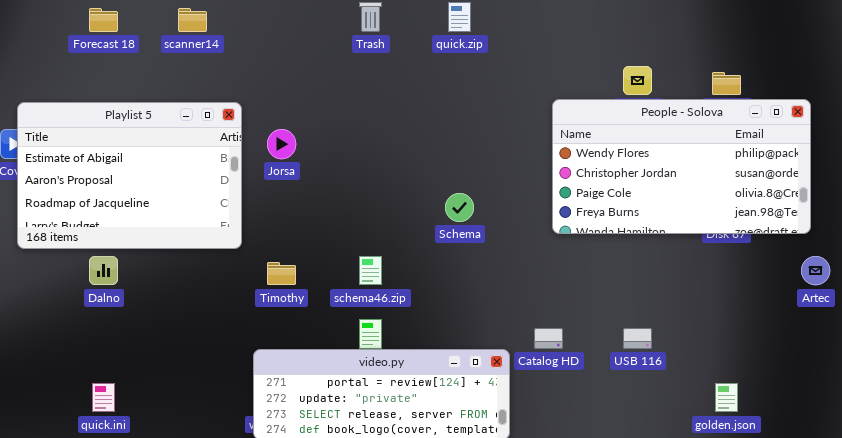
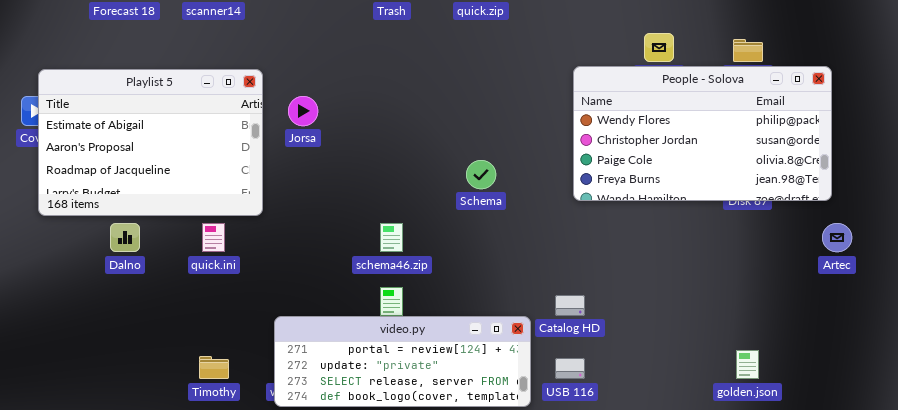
Timothy: [267,262,296,285] -> [199,356,229,379], moved
USB 116: [623,328,652,349] -> [555,358,585,379], moved
quick.ini: [92,383,115,412] -> [202,223,225,252], moved

